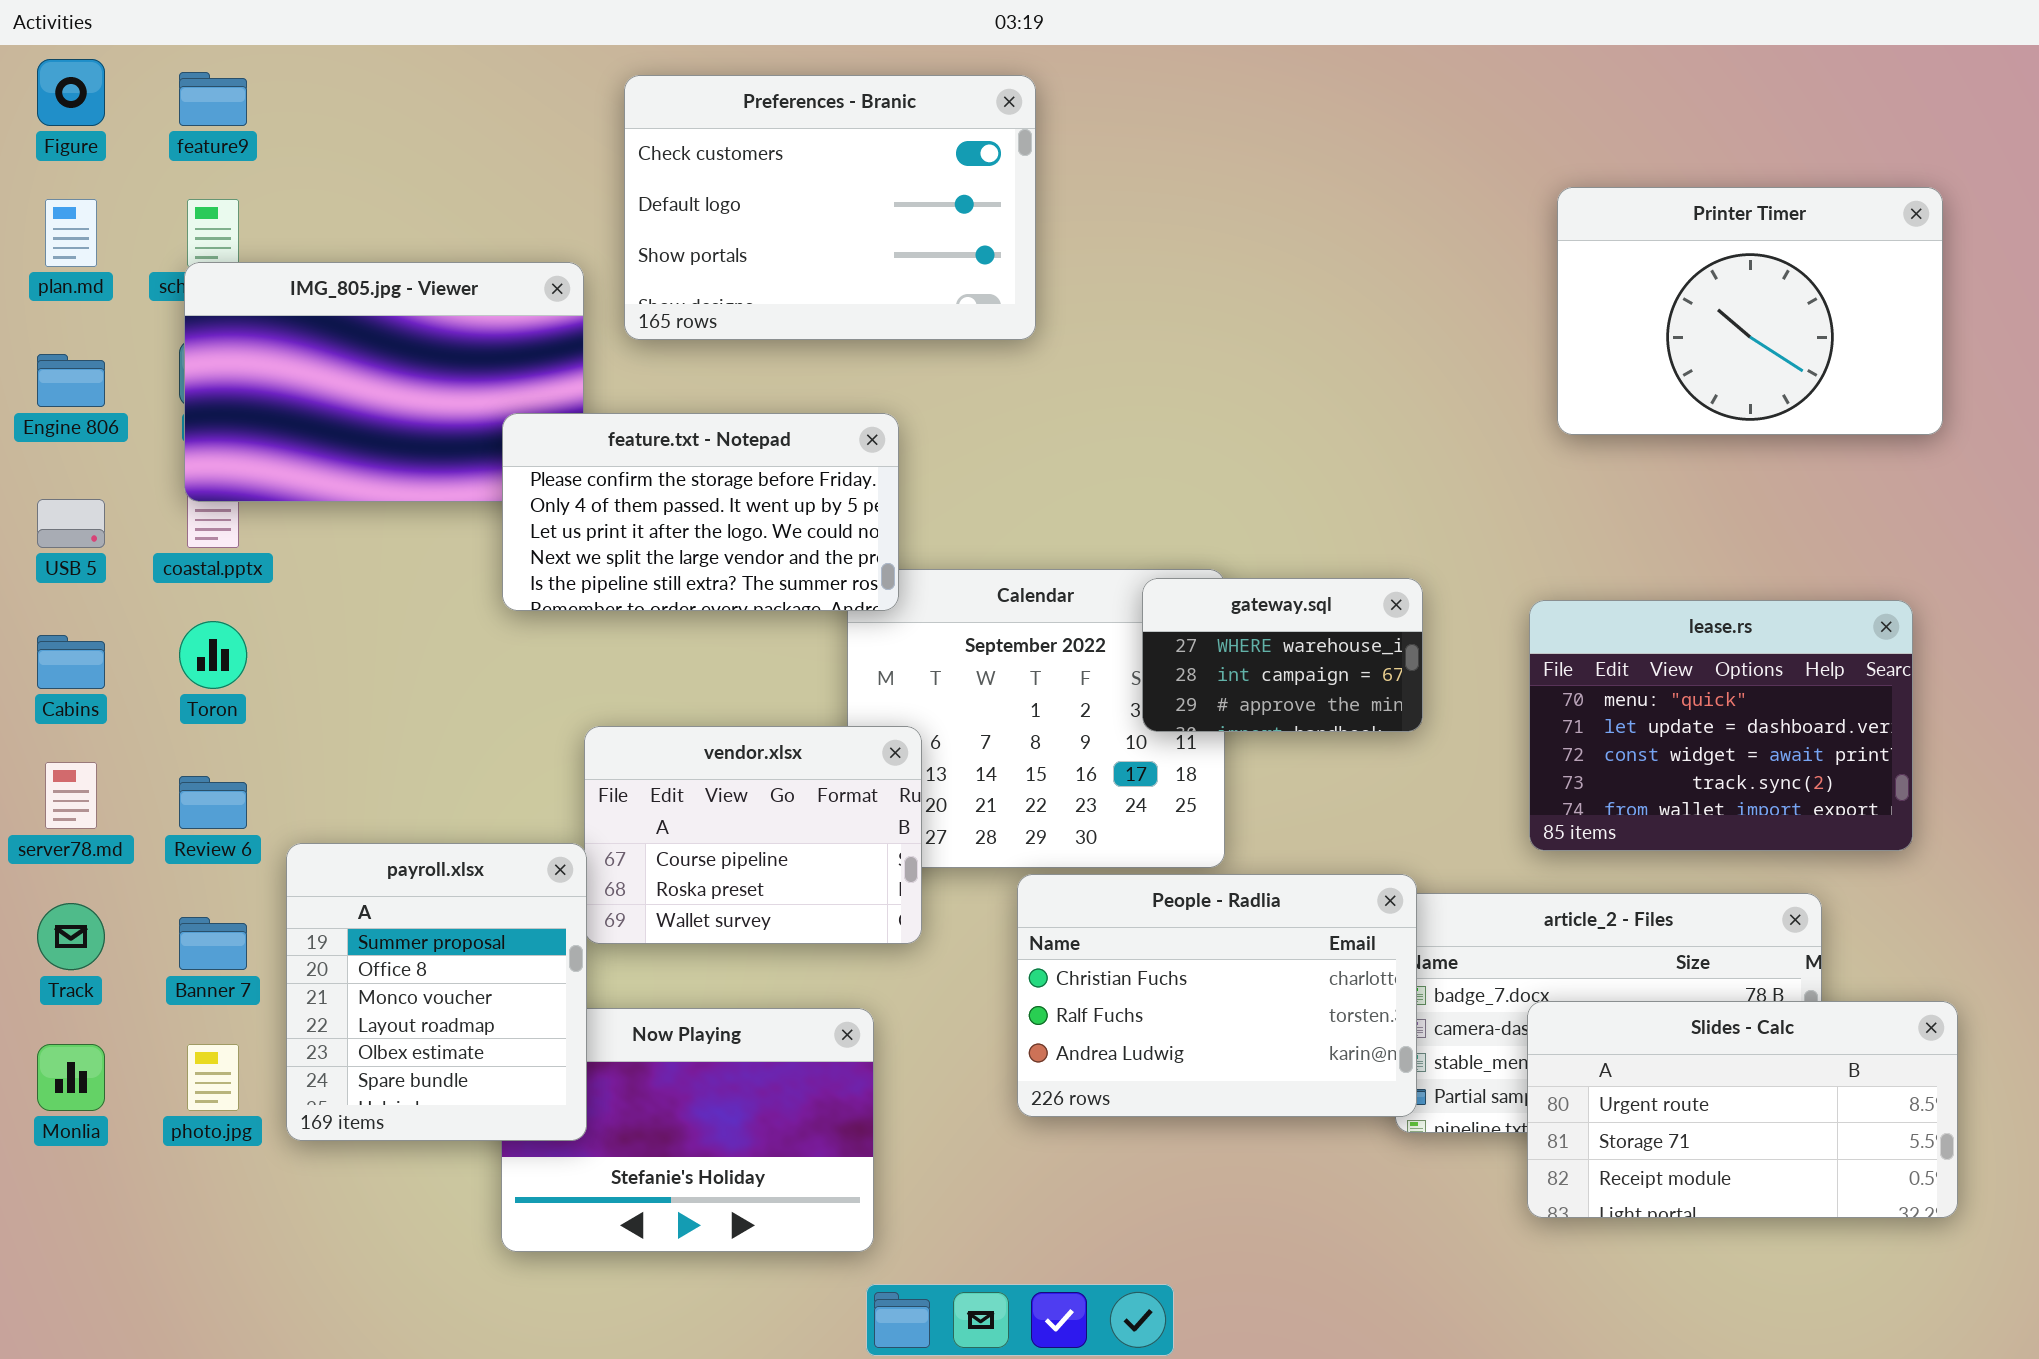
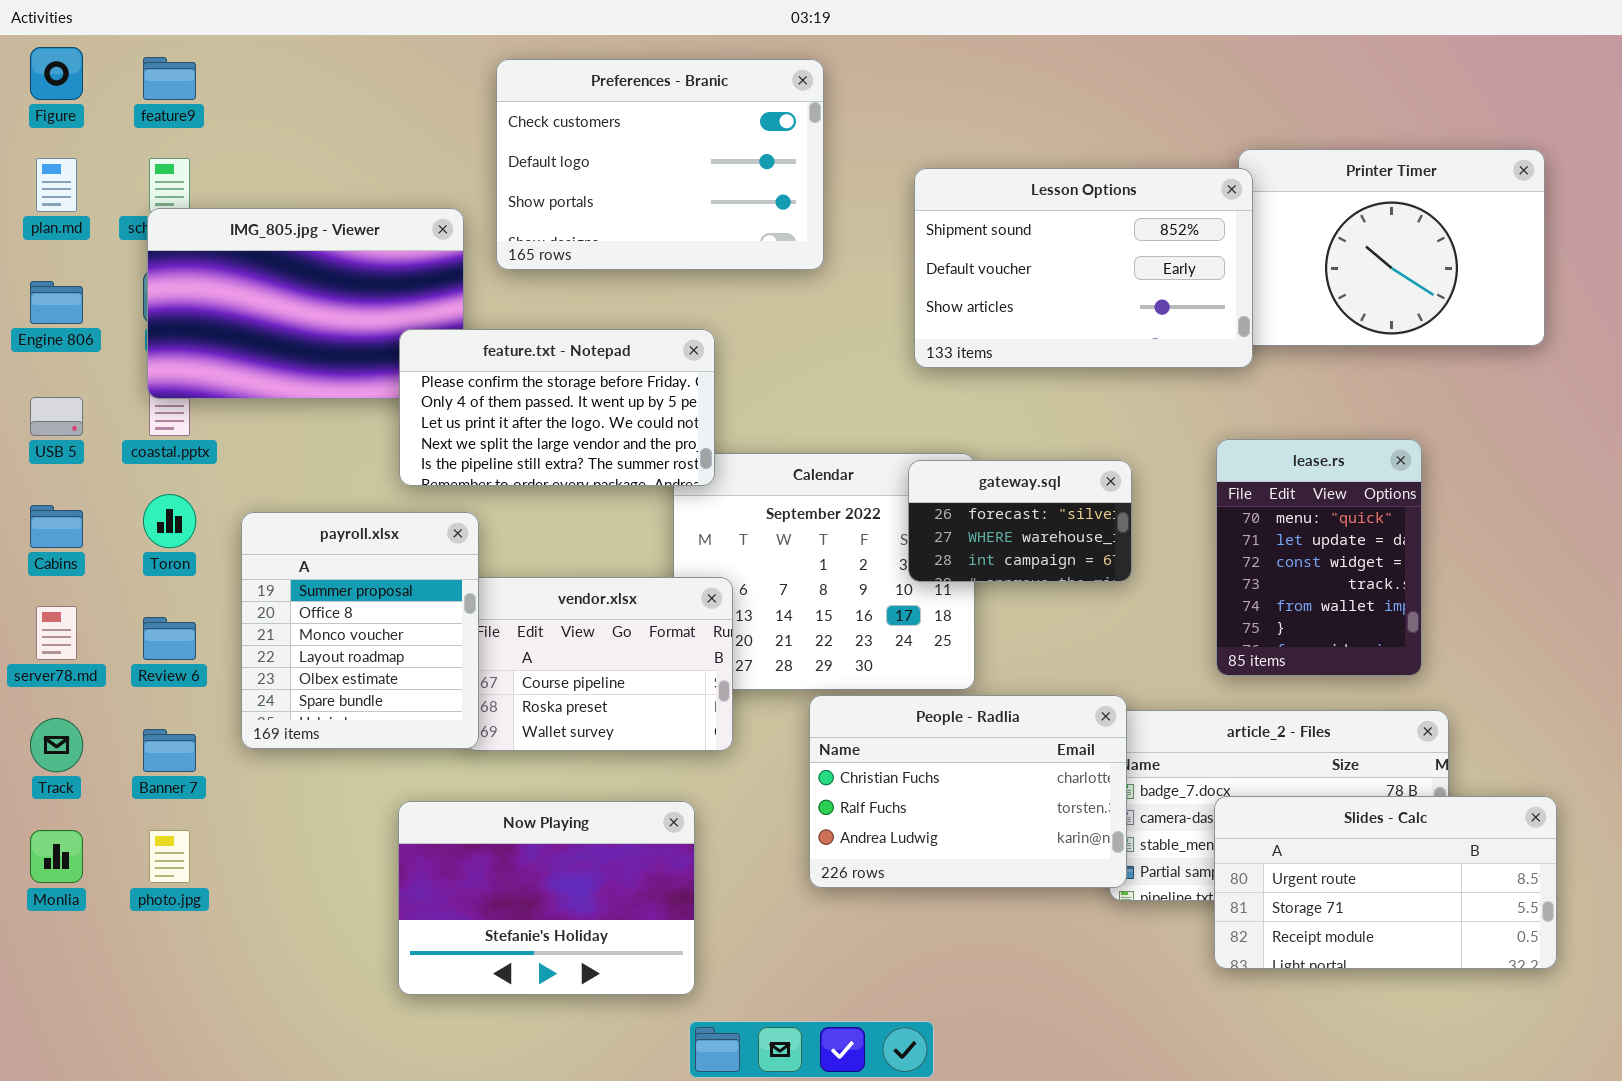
Lesson Options: none -> [914,168,1253,368], opened
gateway.sql: [1142,578,1423,732] -> [908,460,1132,582], scrolled up 1 row
lease.rs: [1529,600,1913,851] -> [1216,439,1422,676], resized
payroll.xlsx: [286,843,587,1141] -> [241,512,479,749], moved

